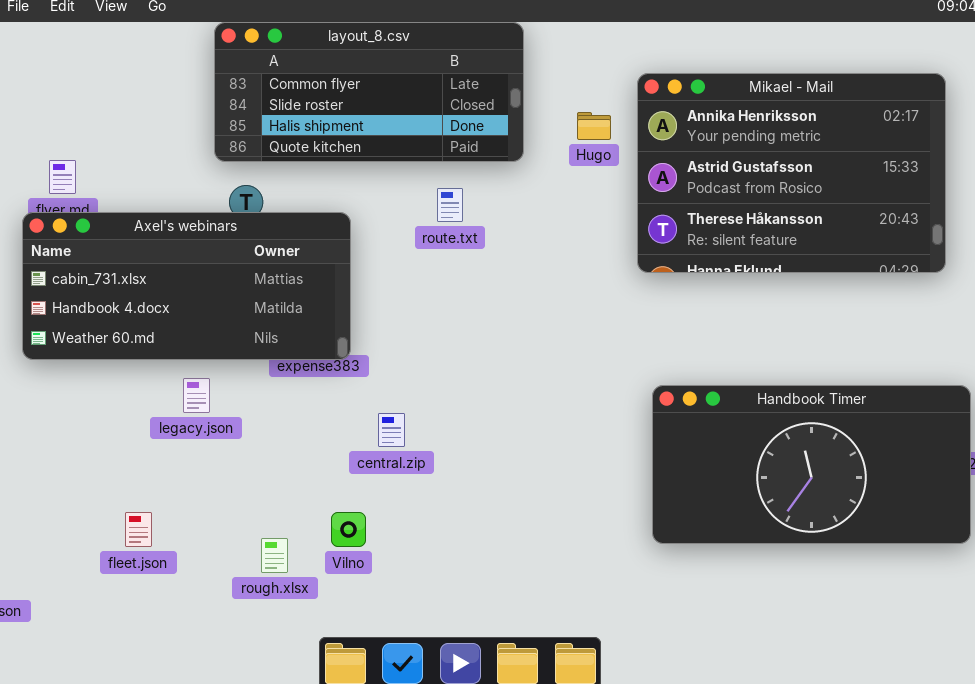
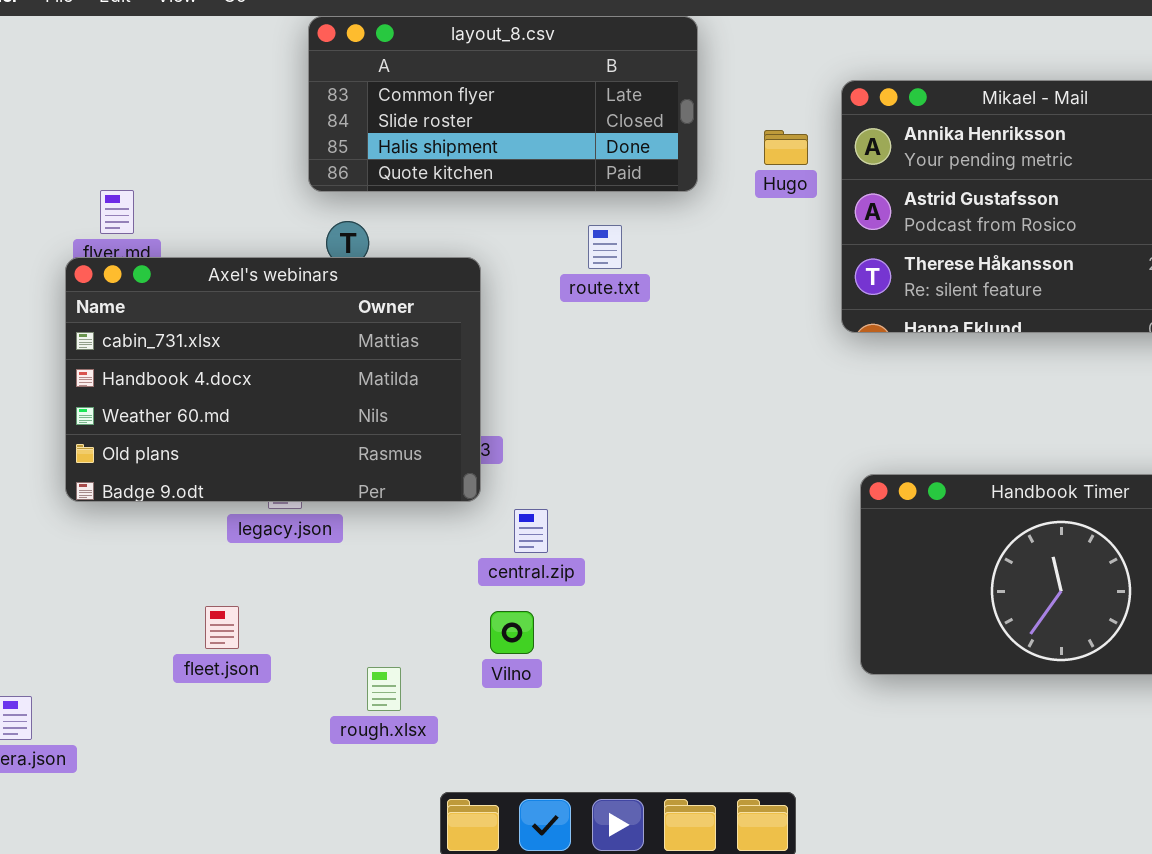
Axel's webinars: [22,212,351,360] -> [65,257,481,502], resized
fleet.json: [125,512,152,547] -> [205,606,239,649], moved
Vilno: [331,512,366,547] -> [490,611,534,654], moved

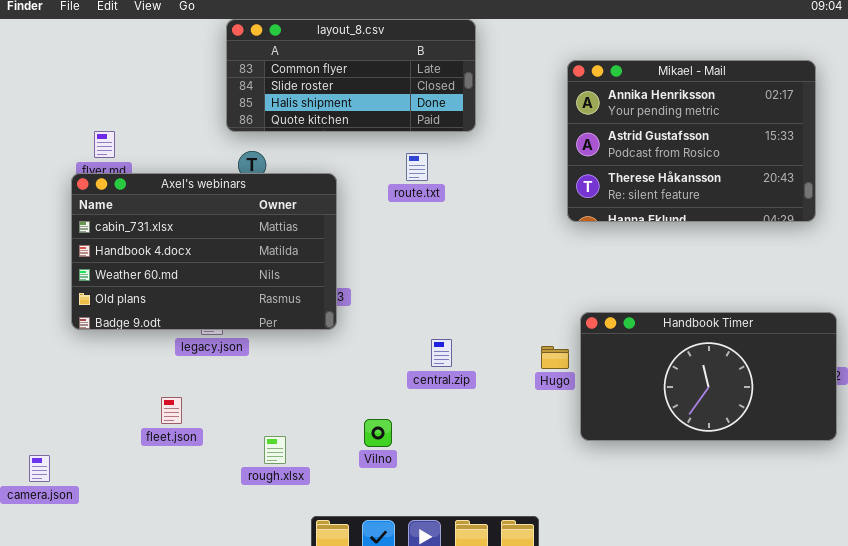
Hugo: [764,130,808,165] -> [541,346,569,369], moved
central.zip: [514,509,548,553] -> [431,339,452,367], moved
Vilno: [490,611,534,654] -> [364,419,392,447], moved

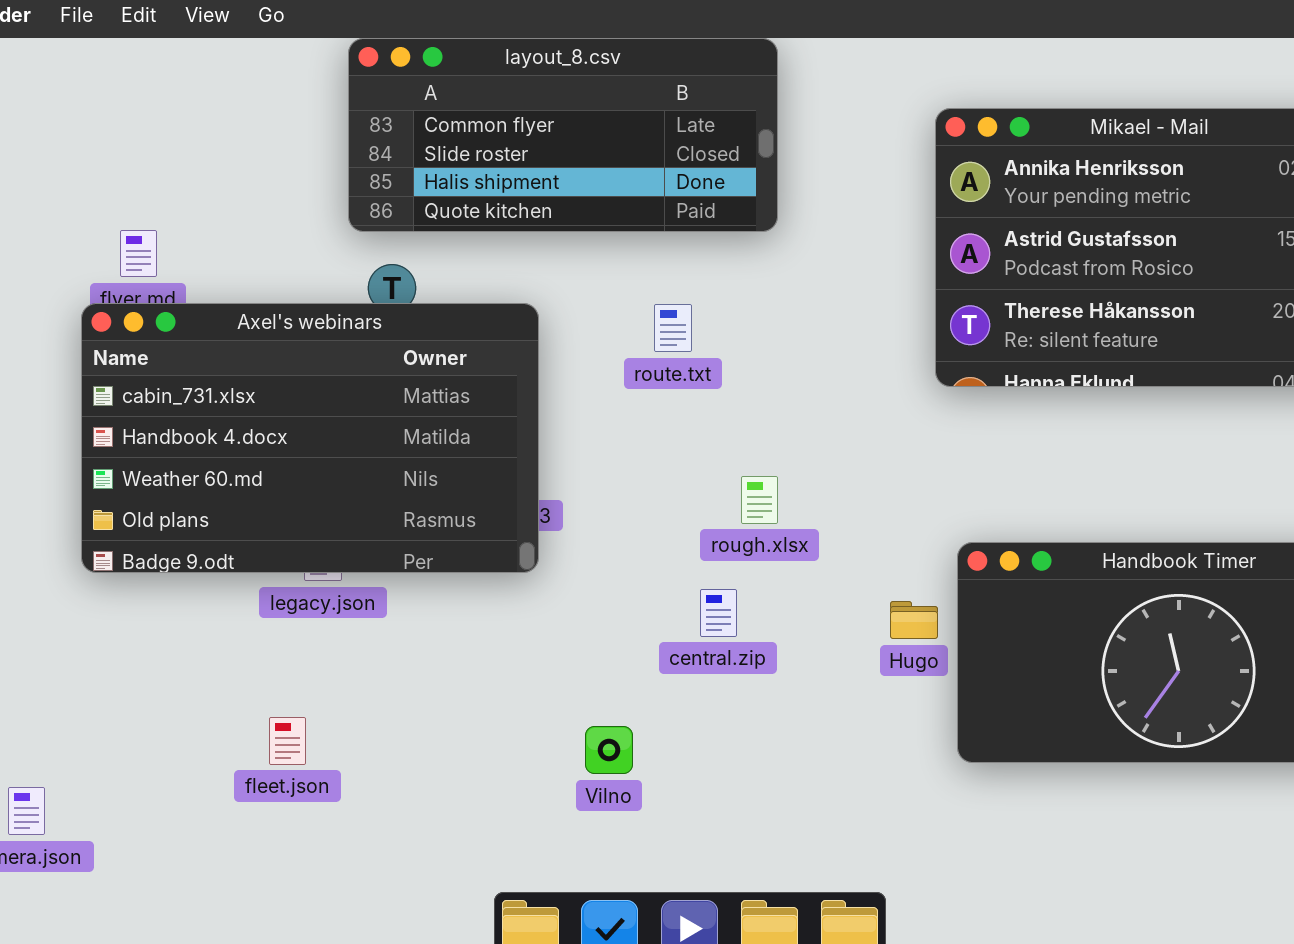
route.txt: [406,153,428,181] -> [654,304,692,352], moved
fleet.json: [161,397,182,424] -> [269,717,306,765], moved
rough.xlsx: [264,436,286,464] -> [741,476,778,524], moved

